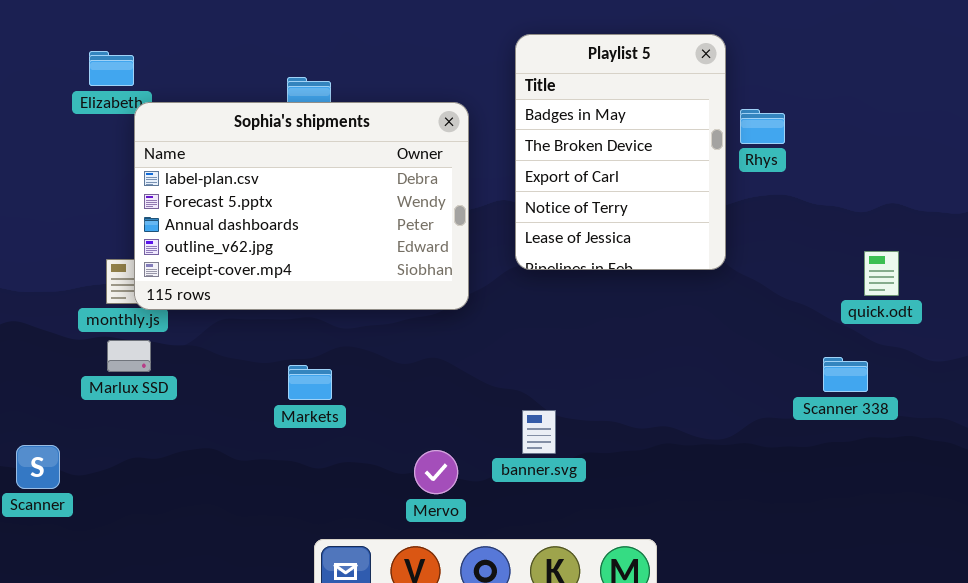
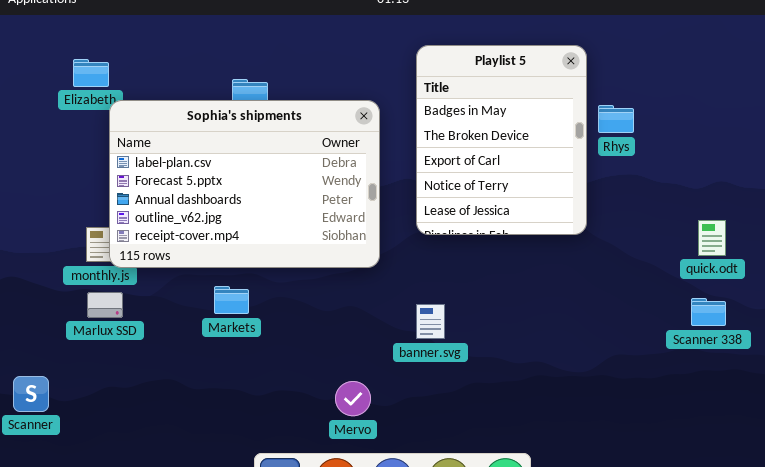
Scanner 338: [823,357,868,392] -> [691,298,726,326], moved
Markets: [288,365,332,400] -> [214,286,249,314], moved
banner.svg: [522,410,556,454] -> [416,304,445,339], moved

